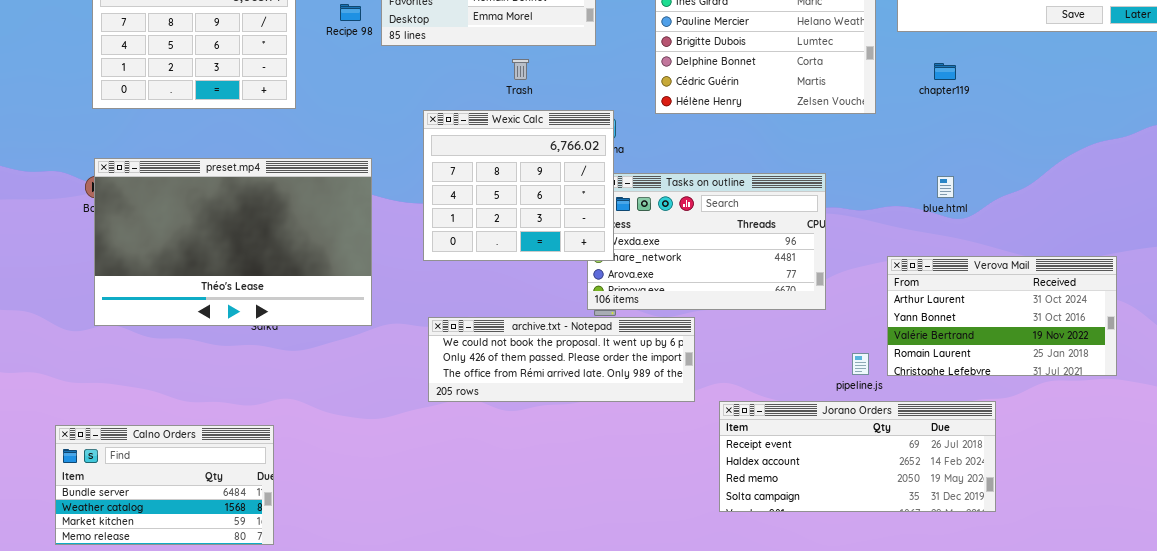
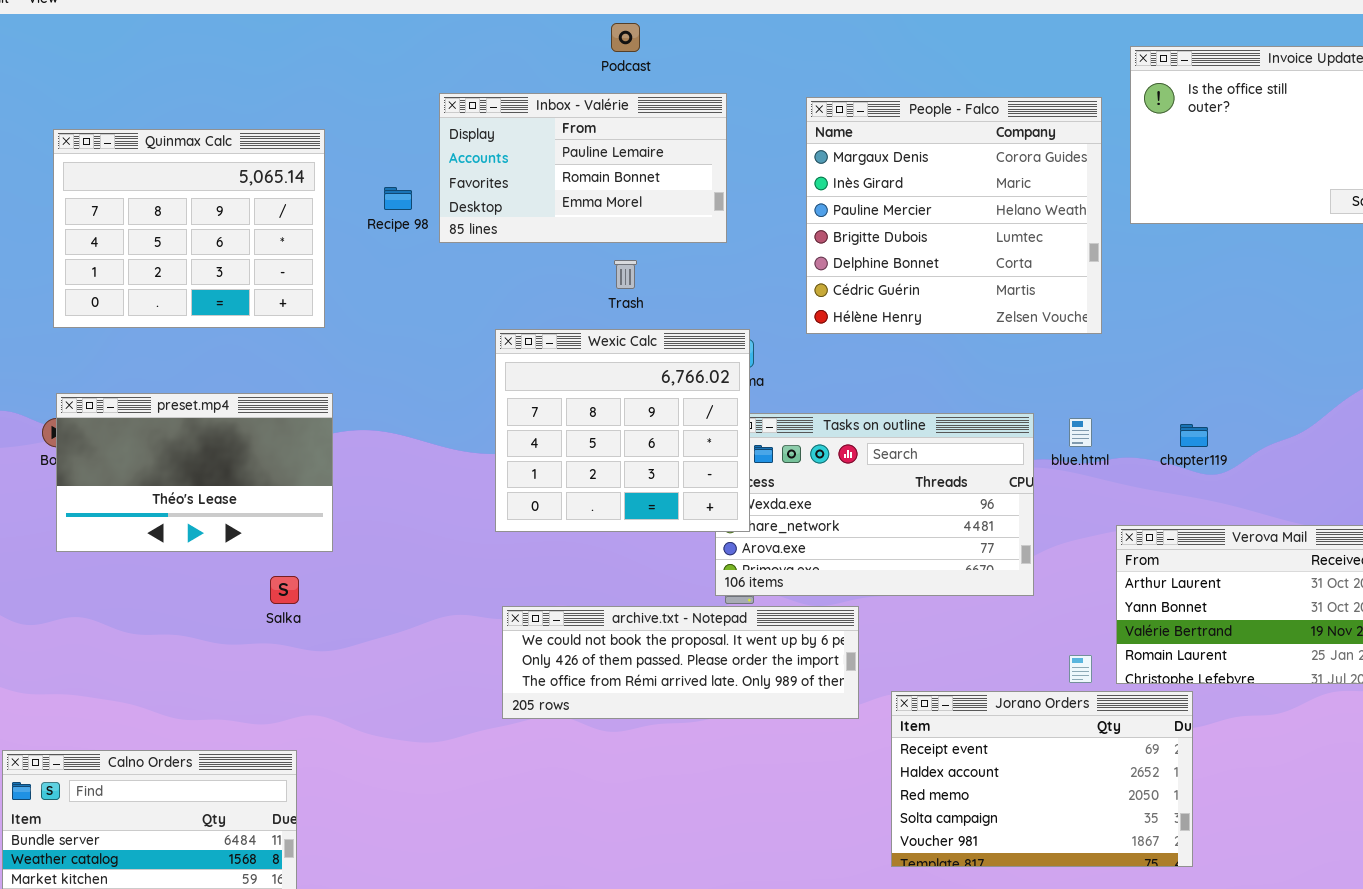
chapter119: [934,63,956,80] -> [1180,424,1208,447], moved
preset.mp4: [94,158,372,326] -> [56,393,333,552], resized
blue.html: [937,176,954,198] -> [1069,418,1092,447], moved
Jorano Orders: [719,401,996,512] -> [891,691,1193,867], resized

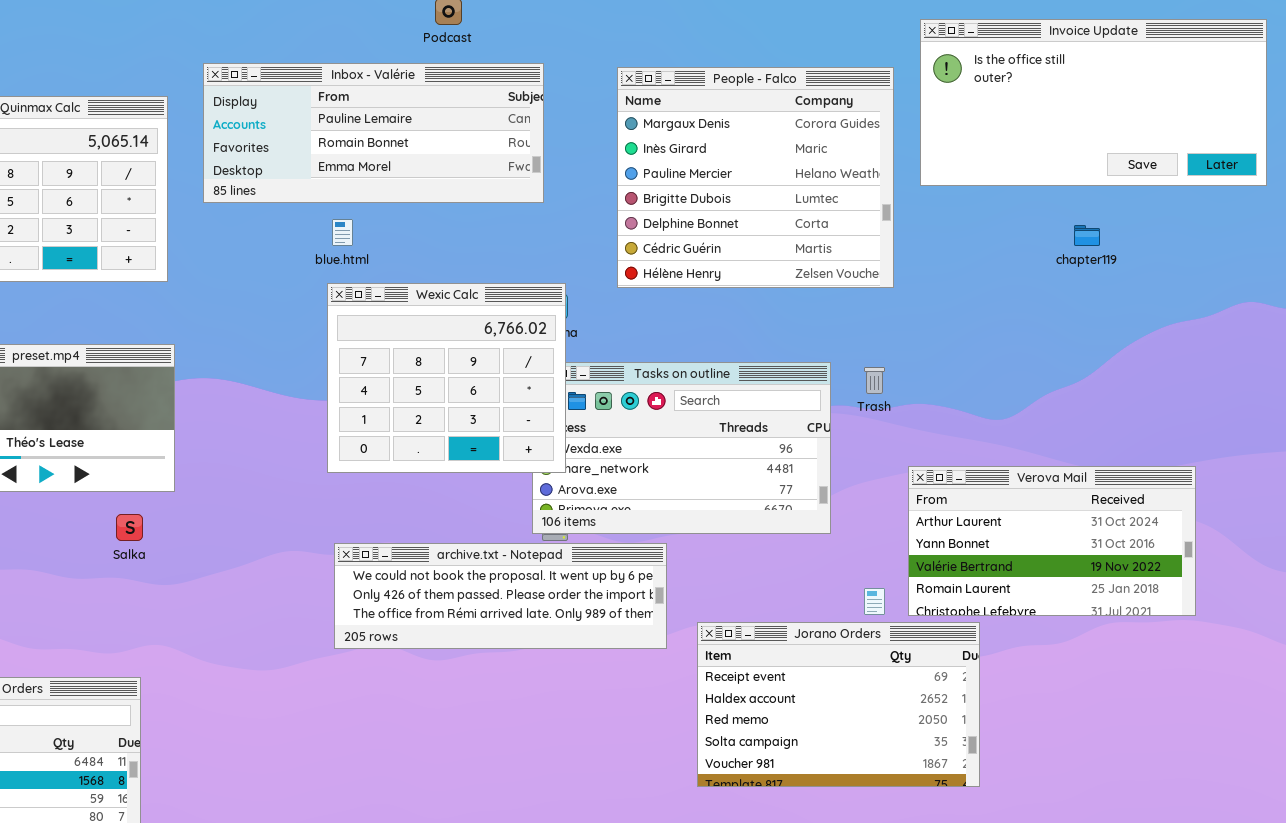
Inbox - Valérie: [439,93,727,243] -> [203,63,544,203], resized
Trash: [614,260,637,289] -> [864,367,885,394], moved
blue.html: [1069,418,1092,447] -> [332,219,353,246], moved
chapter119: [1180,424,1208,447] -> [1074,225,1100,246], moved

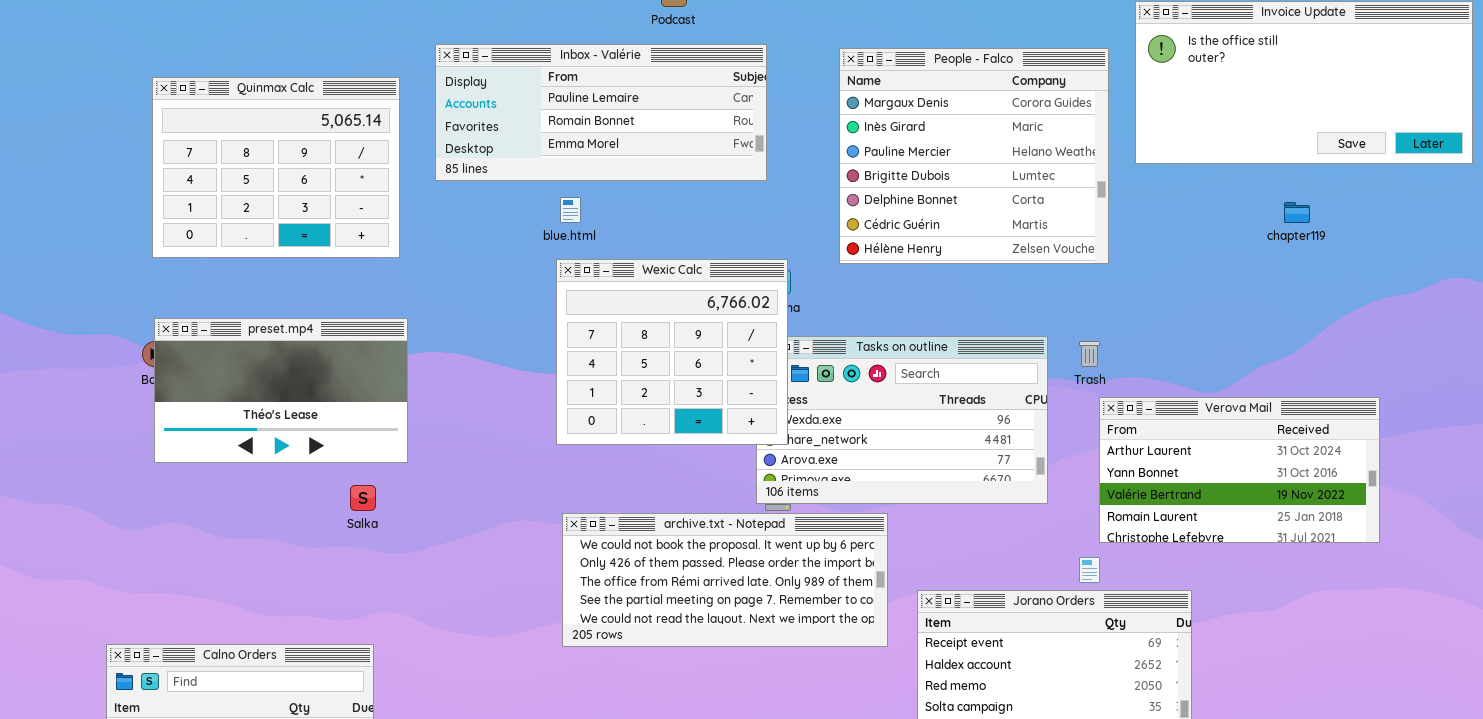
Verova Mail: [908,466,1196,616] -> [1099,397,1380,543], moved
archive.txt - Notepad: [334,543,667,649] -> [562,513,888,647], resized

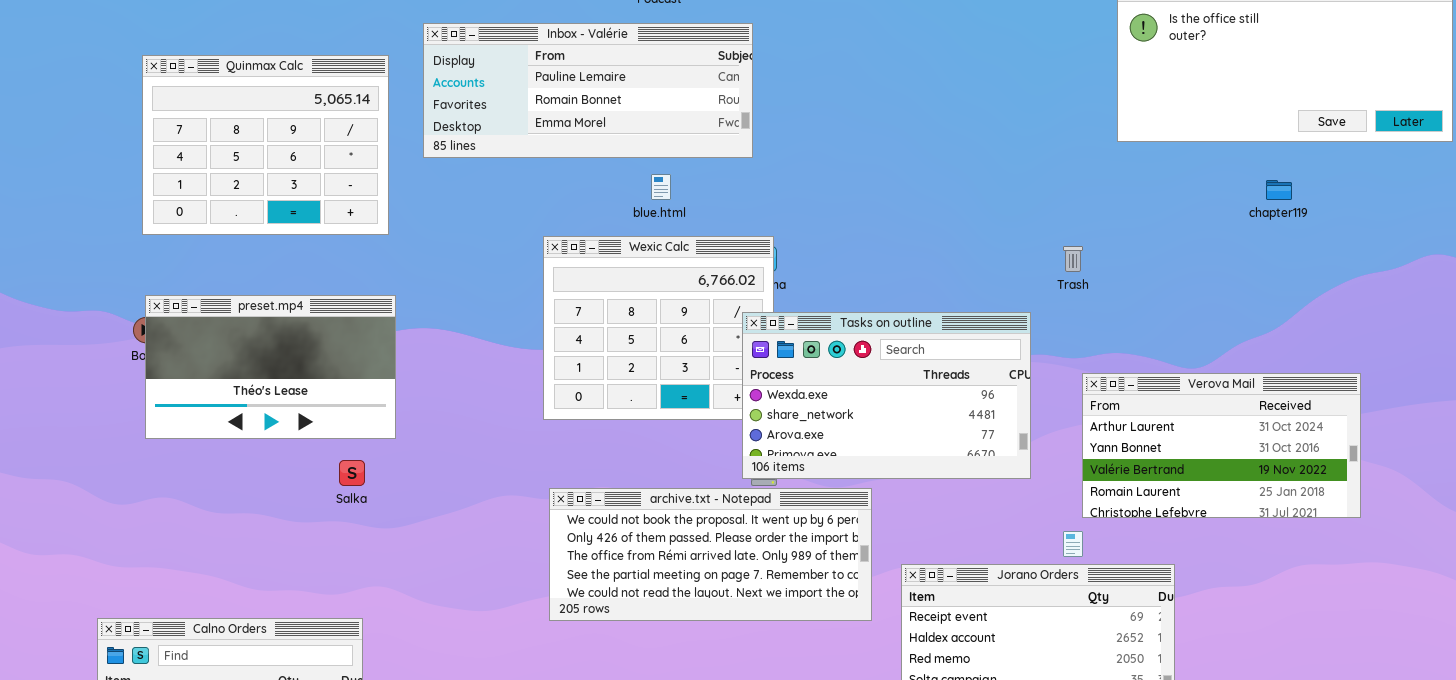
People - Falco: [839,48,1109,264] -> none, closed
blue.html: [560,197,581,223] -> [651,174,671,200], moved
Tasks on outline: [756,336,1048,504] -> [742,312,1031,479], raised
Trash: [1079,341,1100,367] -> [1063,246,1083,272], moved

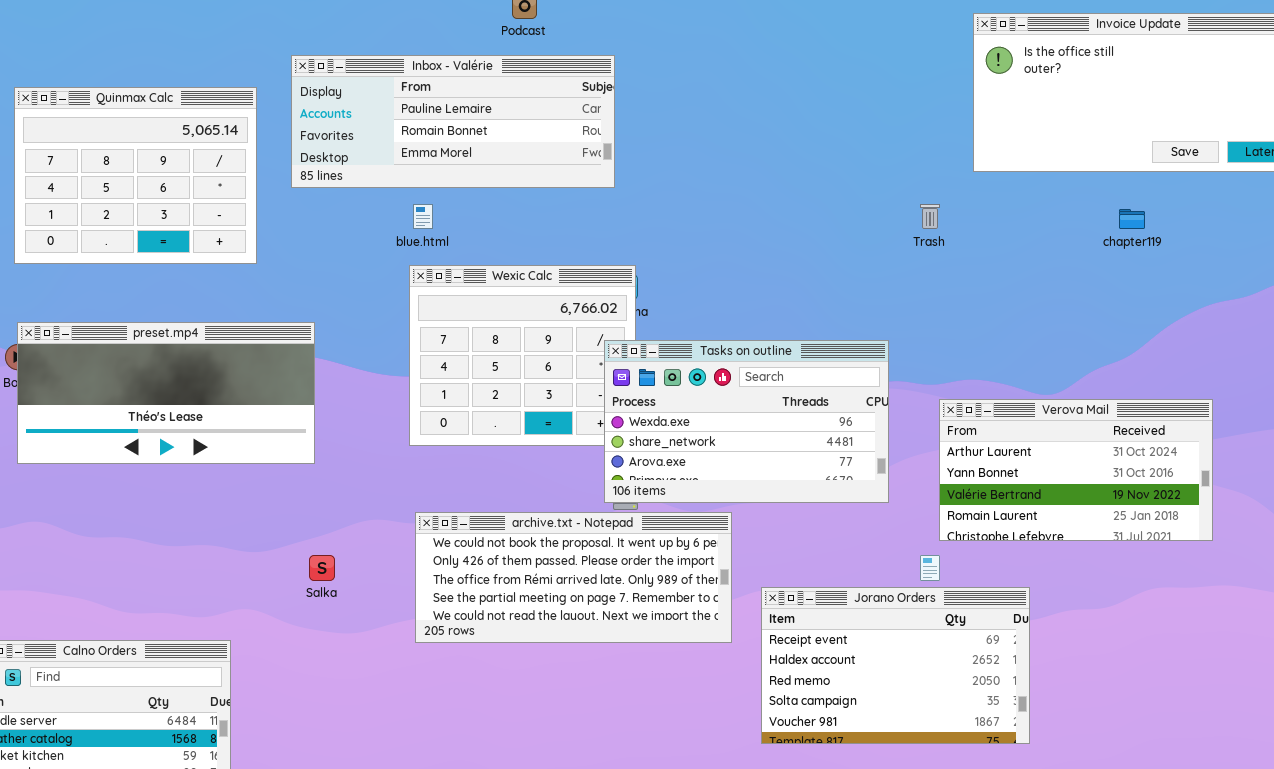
blue.html: [651,174,671,200] -> [413,204,433,229], moved
Trash: [1063,246,1083,272] -> [920,204,940,229], moved
preset.mp4: [145,295,396,439] -> [17,322,315,464], resized
Salka: [339,460,365,486] -> [309,555,335,581], moved

